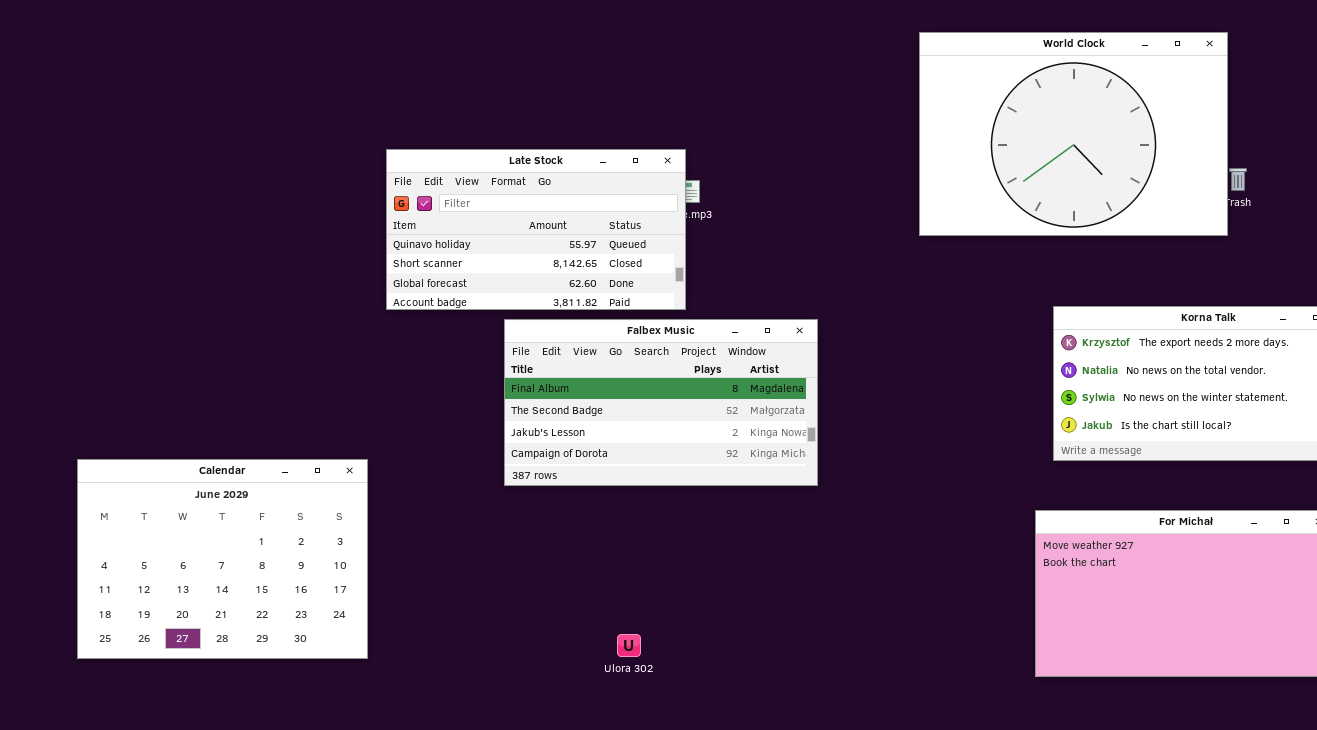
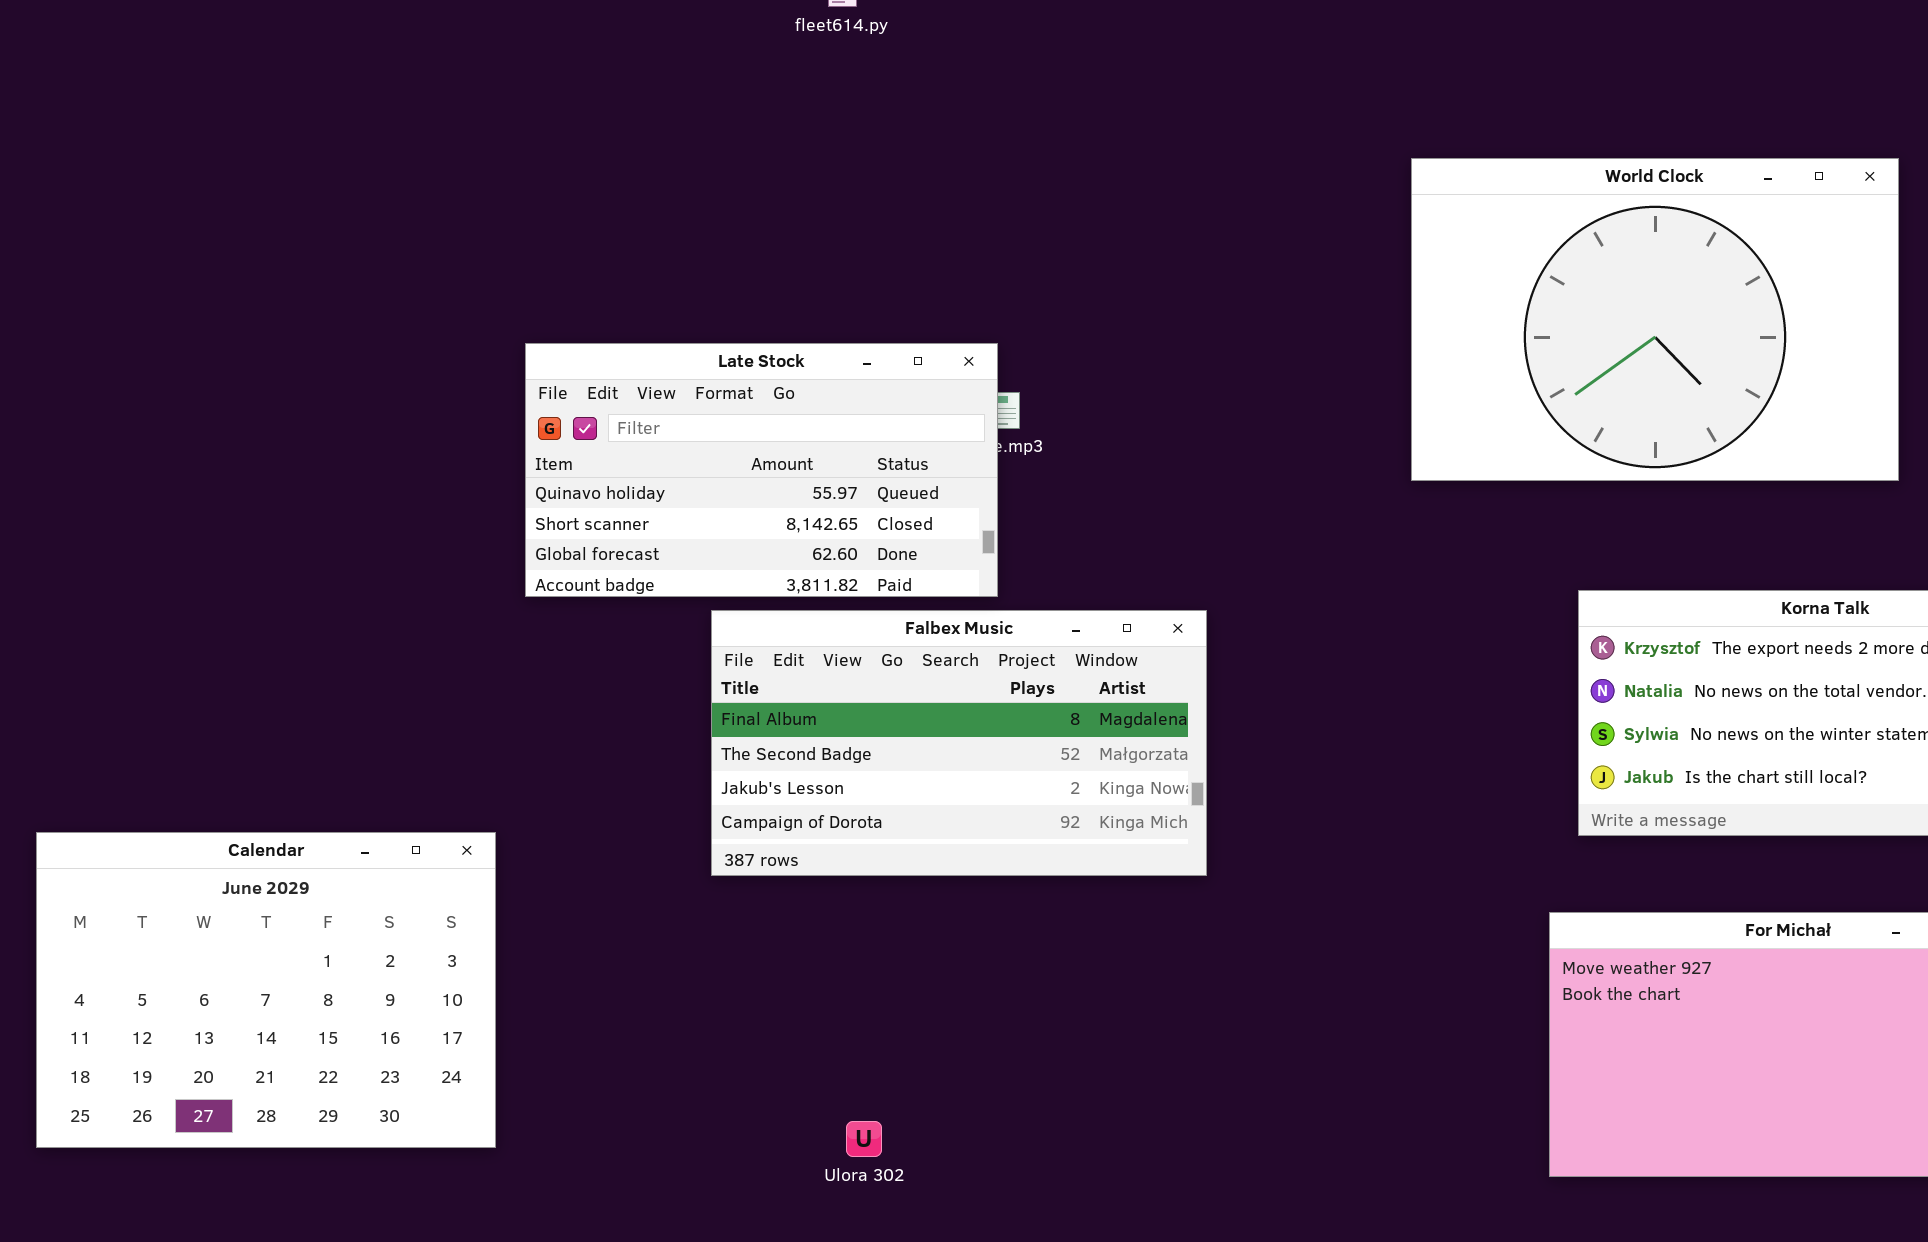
World Clock: [919,32,1228,236] -> [1411,158,1899,481], moved
Ulora 302: [617,634,641,657] -> [846,1121,882,1157], moved

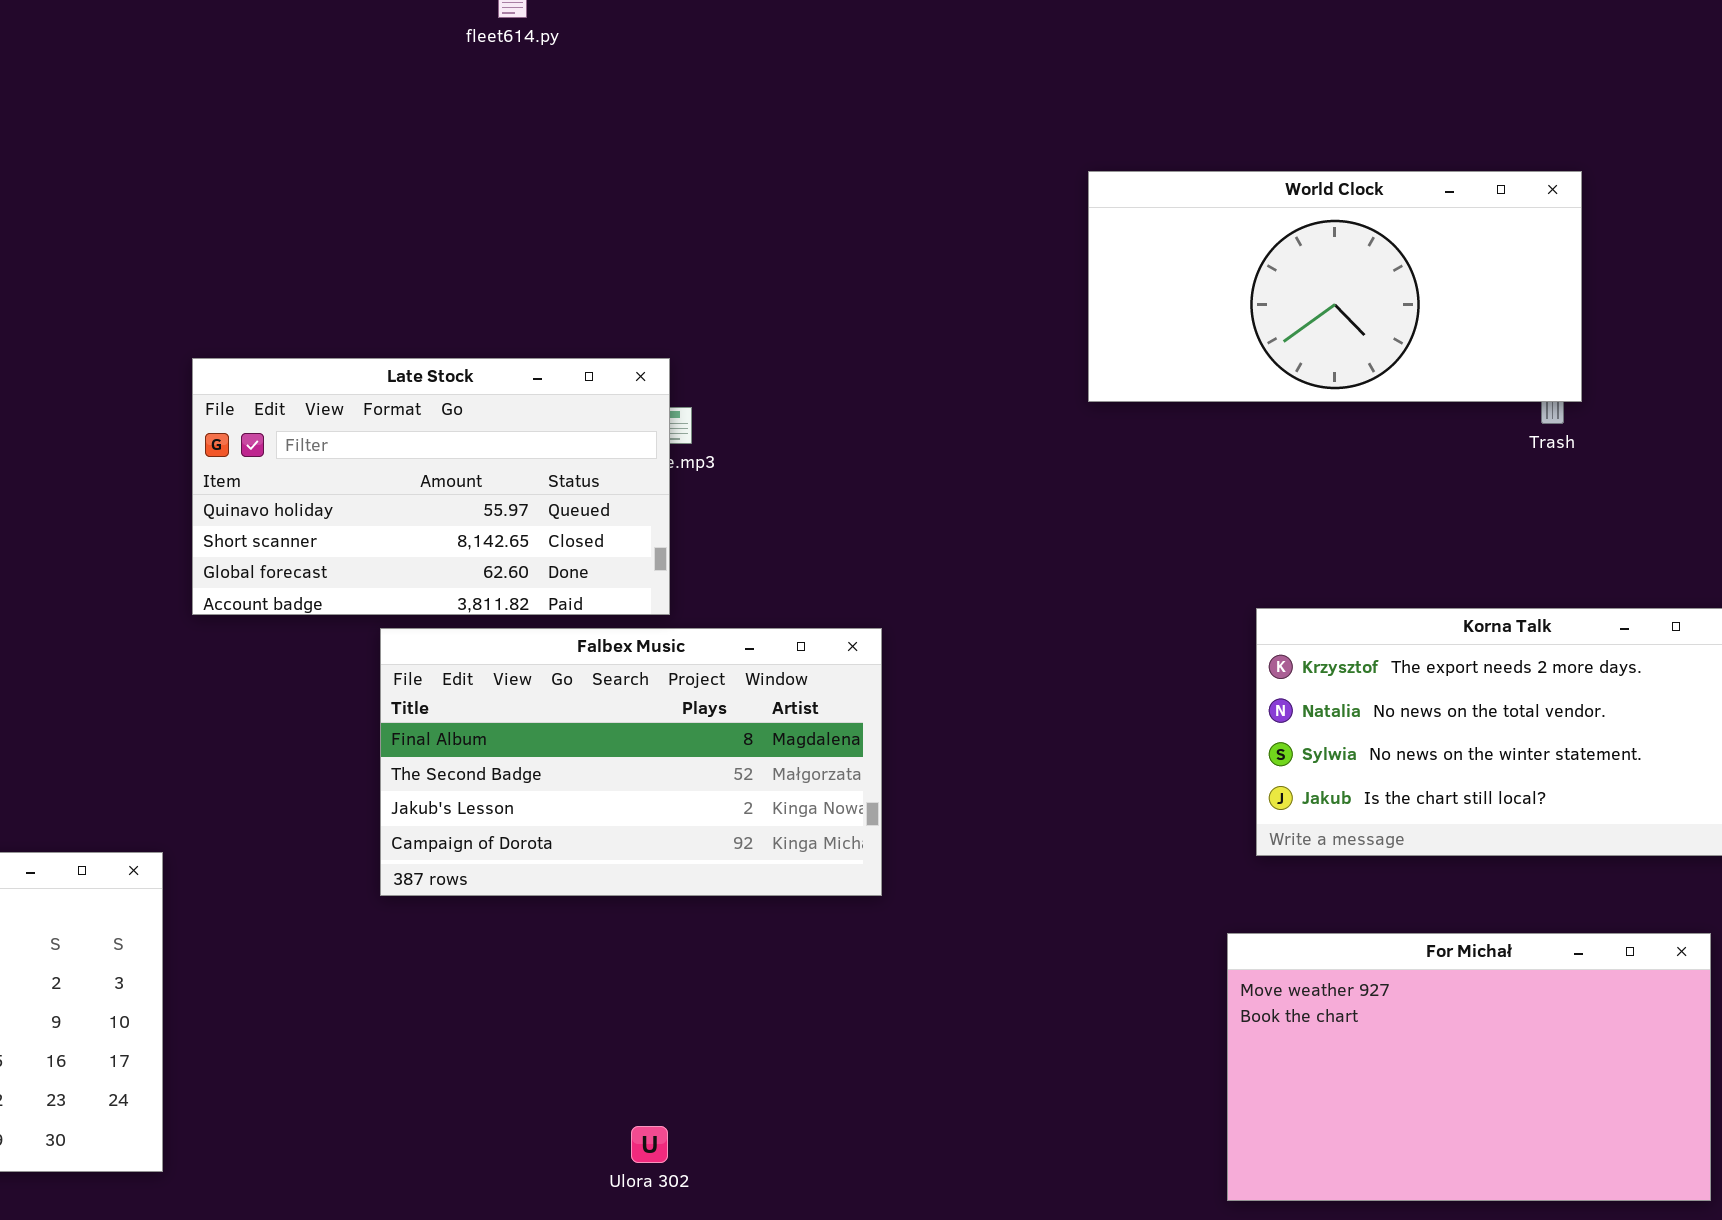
World Clock: [1411,158,1899,481] -> [1088,171,1582,402], resized
Ulora 302: [846,1121,882,1157] -> [631,1126,668,1163], moved

